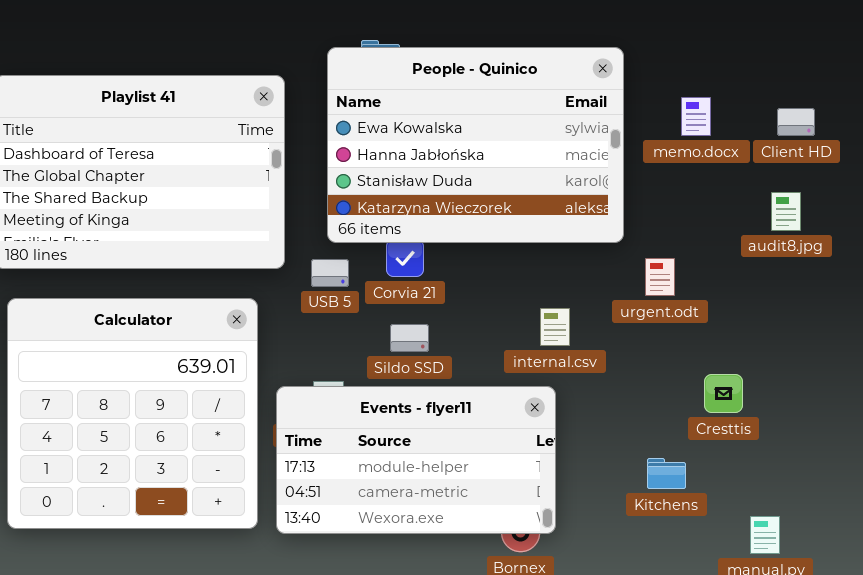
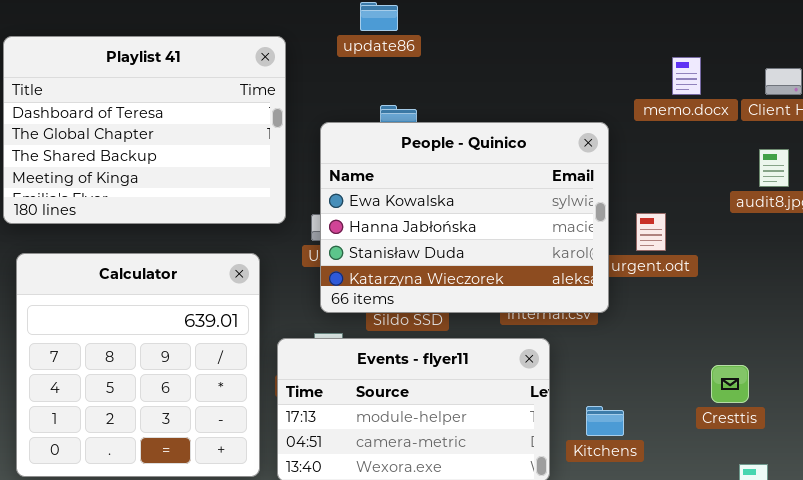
People - Quinico: [327,47,624,243] -> [320,122,609,313], moved
Cresttis: [704,374,743,413] -> [711,365,749,403], moved
Kitchens: [647,458,686,489] -> [586,406,624,436], moved

